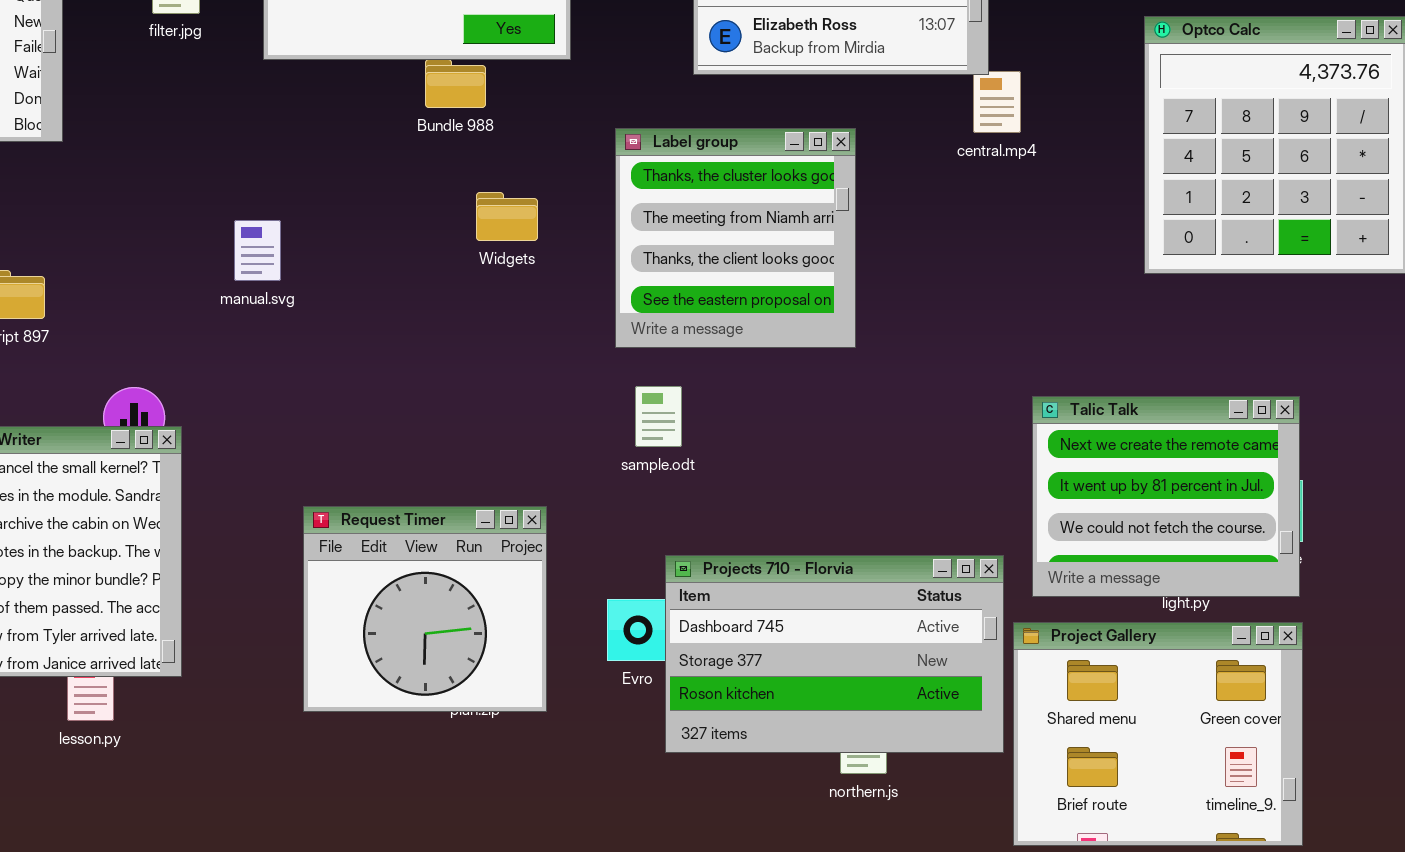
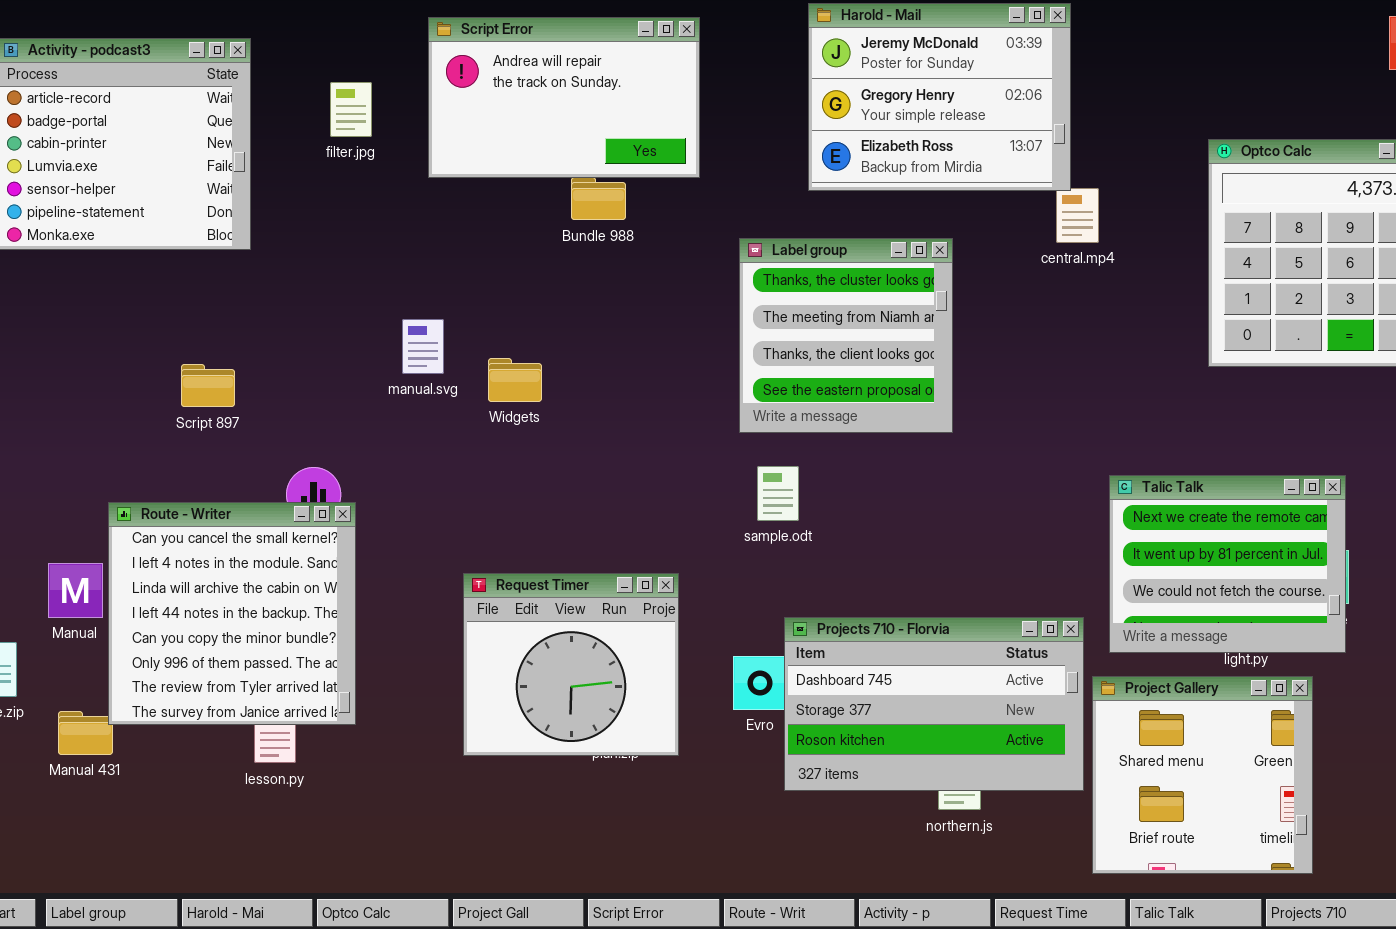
Widgets: [476,192,538,241] -> [488,358,542,402], moved
Project Gallery: [1013,622,1303,846] -> [1092,676,1313,874], resized

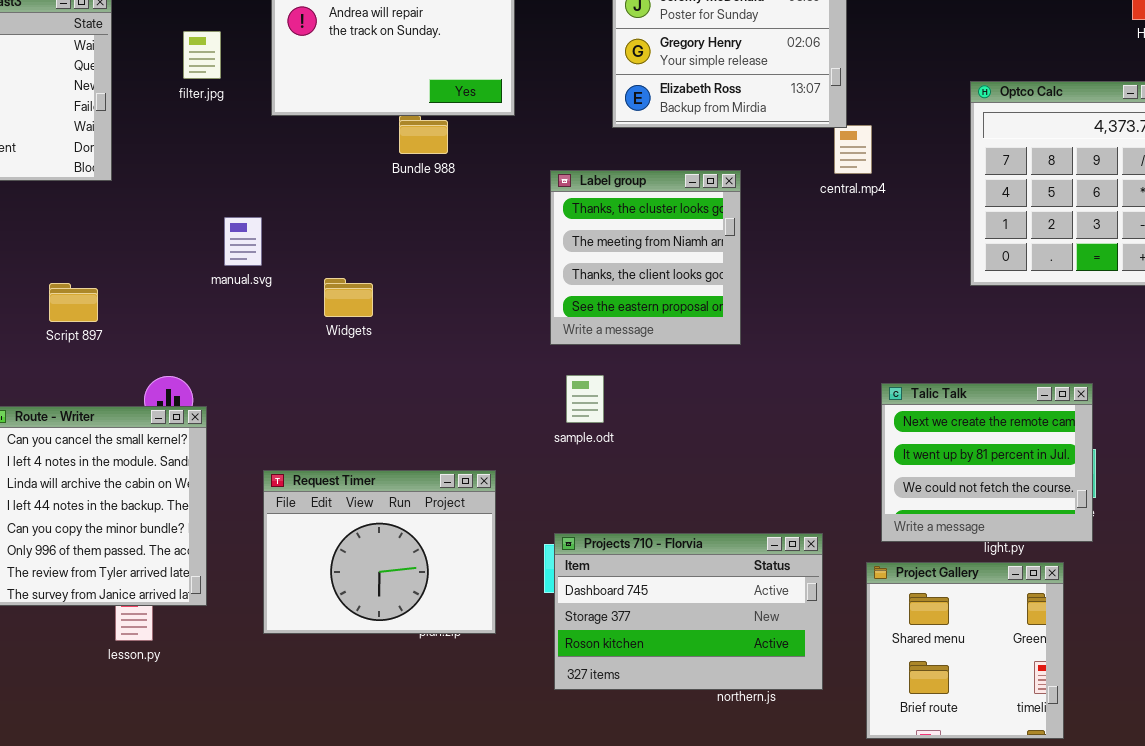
manual.svg: [402,319,444,374] -> [224,217,262,266], moved
Request Timer: [463,573,679,756] -> [263,470,496,634], resized
Projects 710 - Florvia: [784,617,1084,791] -> [554,533,823,690], moved

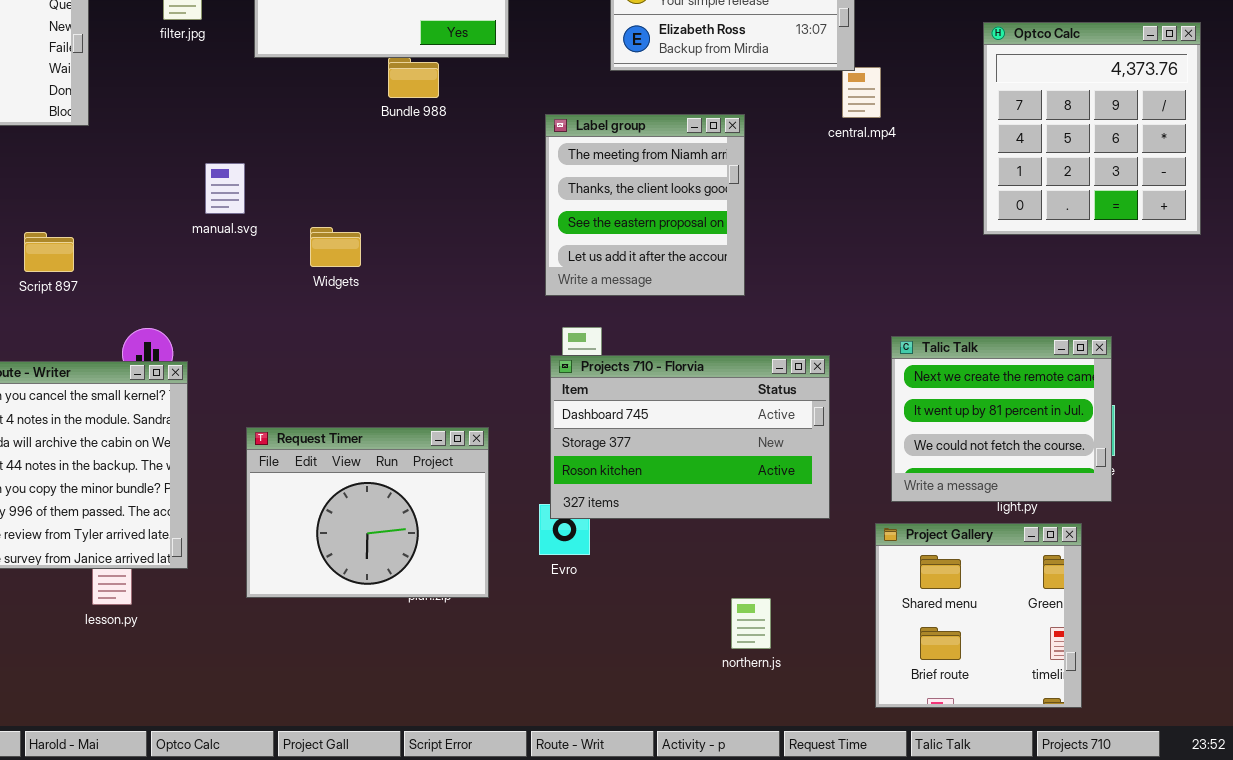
Label group: [550,170,741,345] -> [545,114,745,296], scrolled down 1 row
Projects 710 - Florvia: [554,533,823,690] -> [550,355,830,519], moved

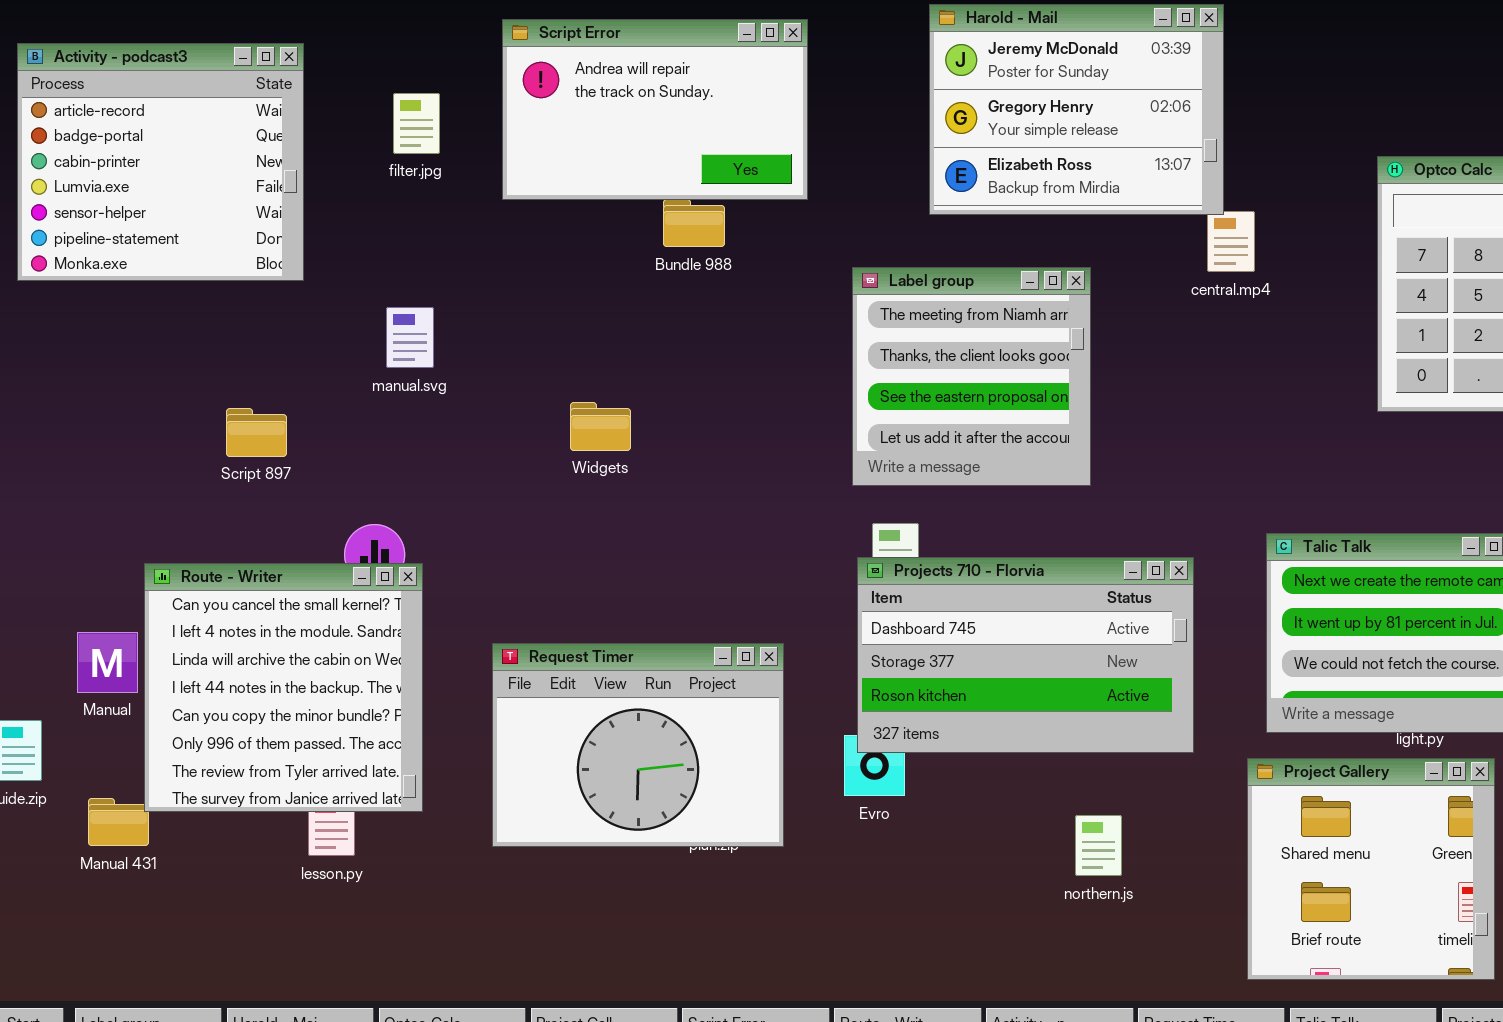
manual.svg: [205,163,245,214] -> [386,307,434,368], moved
northern.js: [731,598,771,649] -> [1075,815,1122,876], moved

